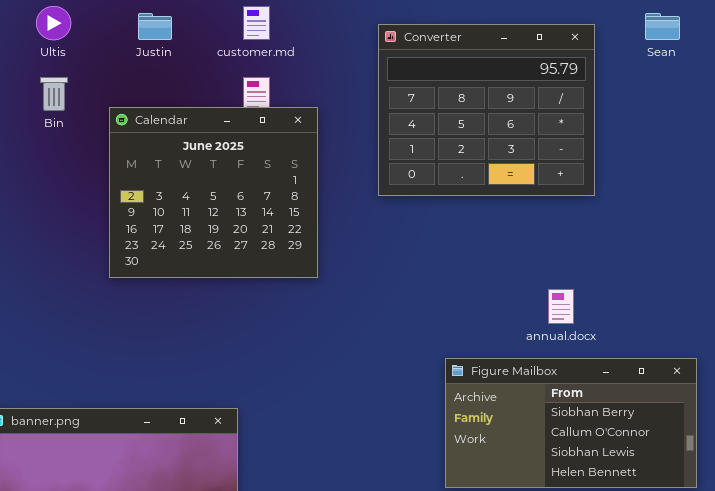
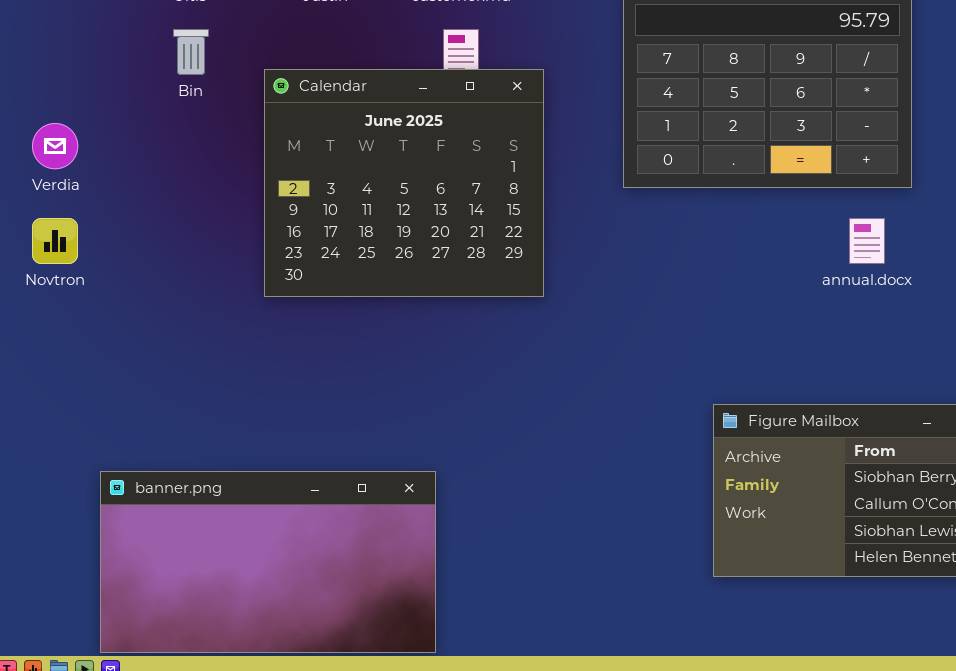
annual.docx: [548,289,574,324] -> [849,218,885,264], moved

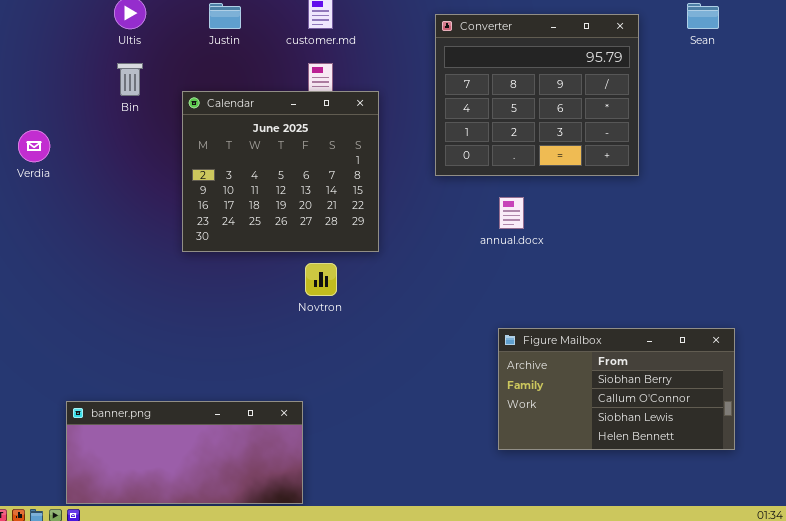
Novtron: [32,218,78,264] -> [305,263,337,296], moved
annual.docx: [849,218,885,264] -> [499,197,524,229], moved
banner.png: [100,471,436,653] -> [66,401,303,504], resized

